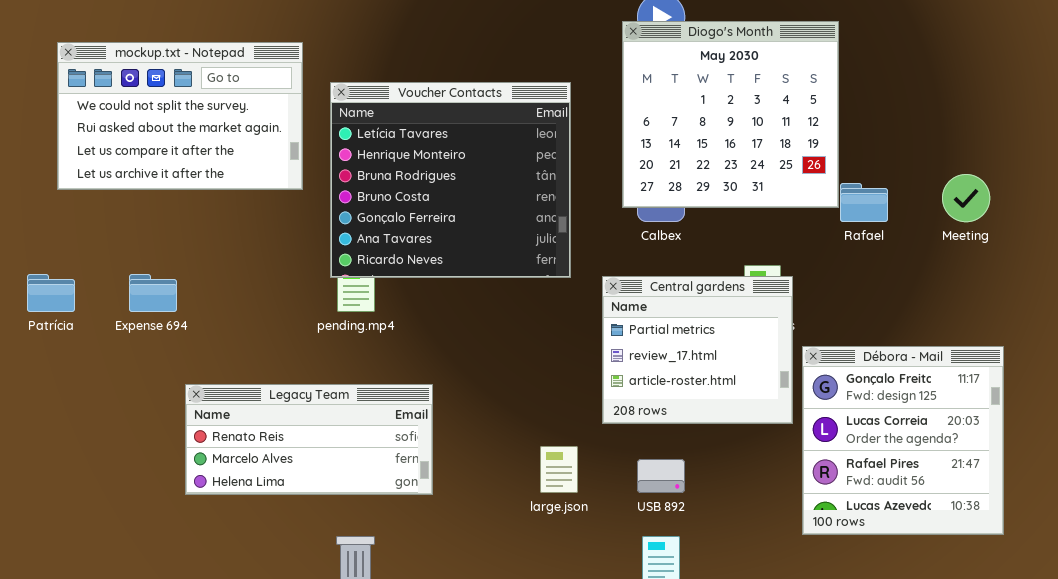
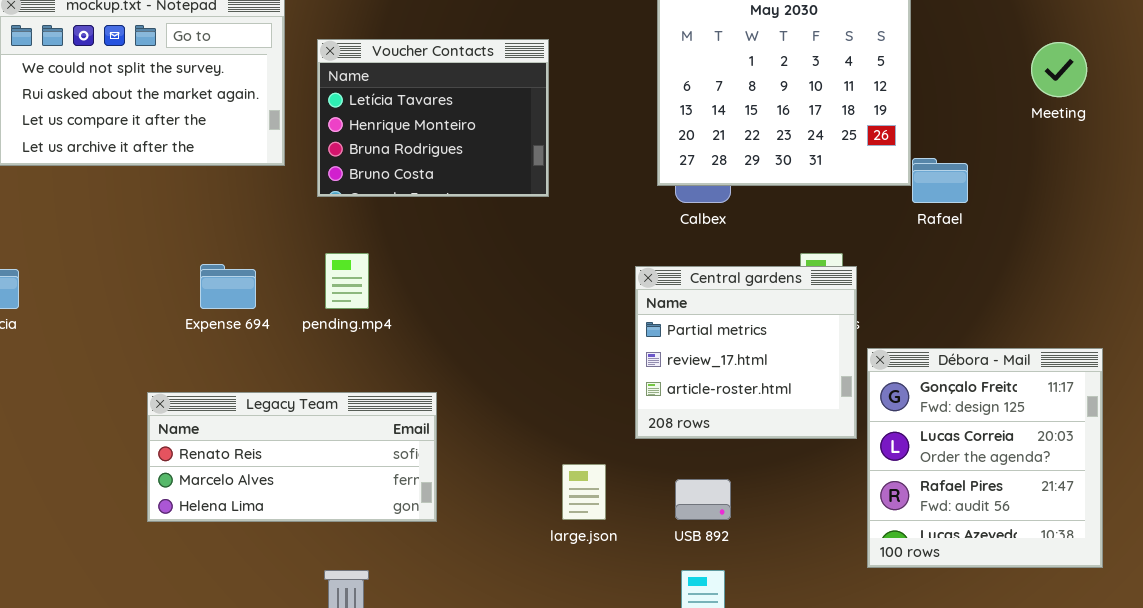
Voucher Contacts: [330,82,571,278] -> [317,39,549,197], resized
Meeting: [942,174,990,222] -> [1031,42,1087,97], moved
Expense 694: [129,274,177,312] -> [200,264,256,309], moved

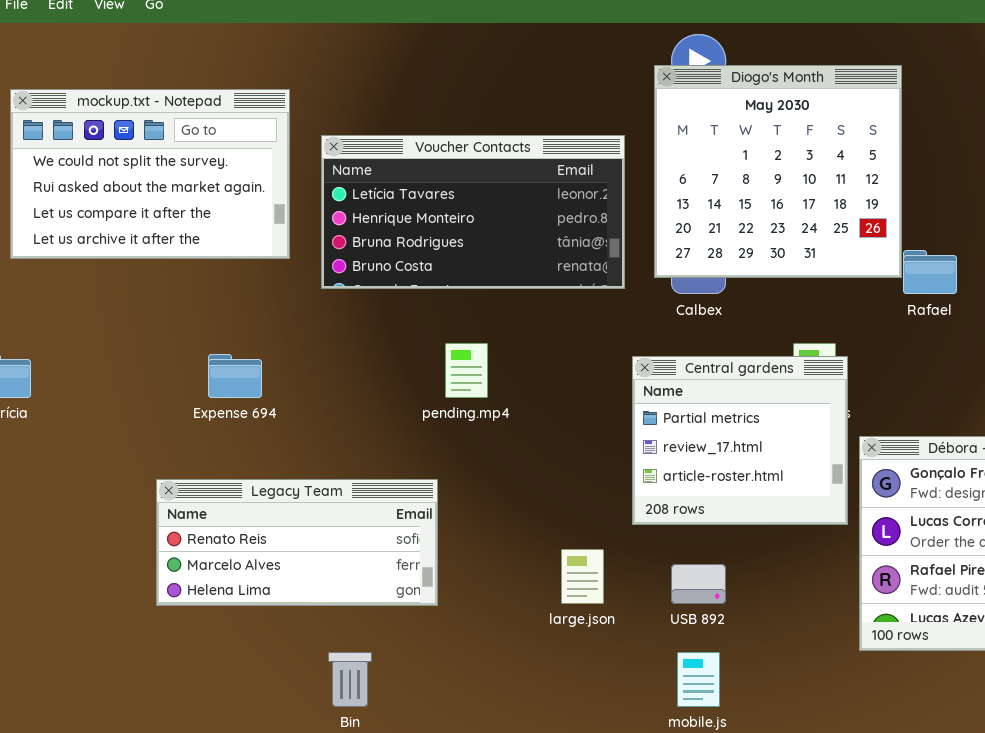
Voucher Contacts: [317,39,549,197] -> [321,135,625,289], resized
pending.mp4: [325,253,369,309] -> [445,343,488,398], moved

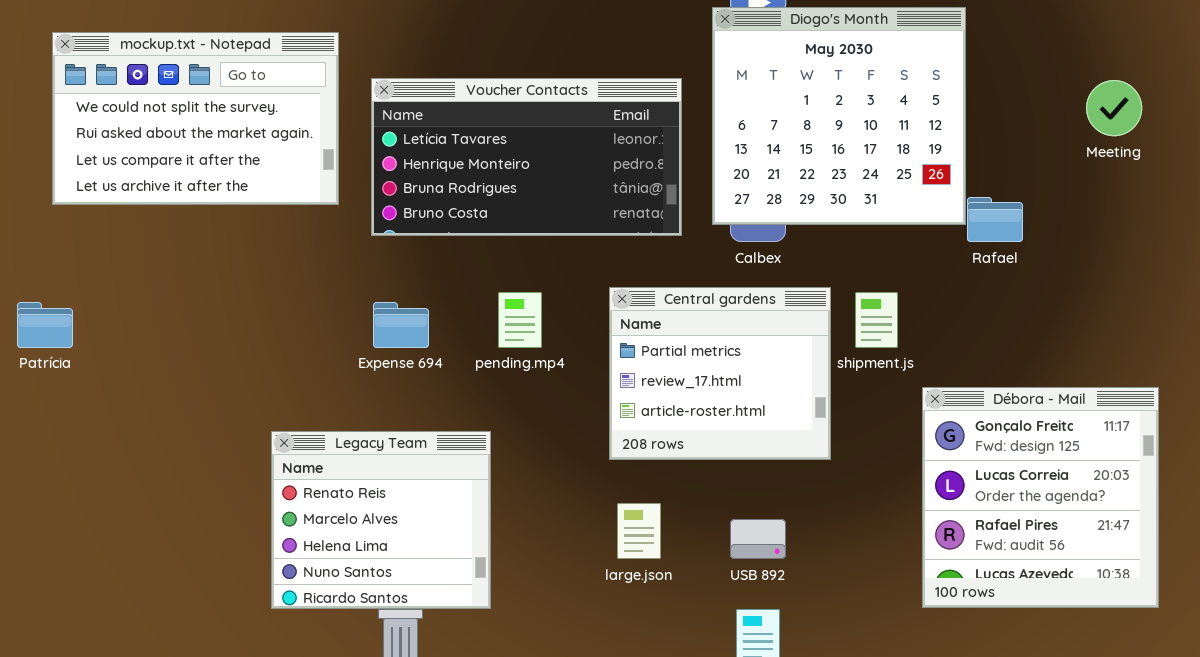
Expense 694: [208,354,262,398] -> [373,302,429,348], moved
Central gardens: [632,356,848,525] -> [609,287,831,460], moved
Legacy Team: [156,479,438,606] -> [271,431,491,609], resized

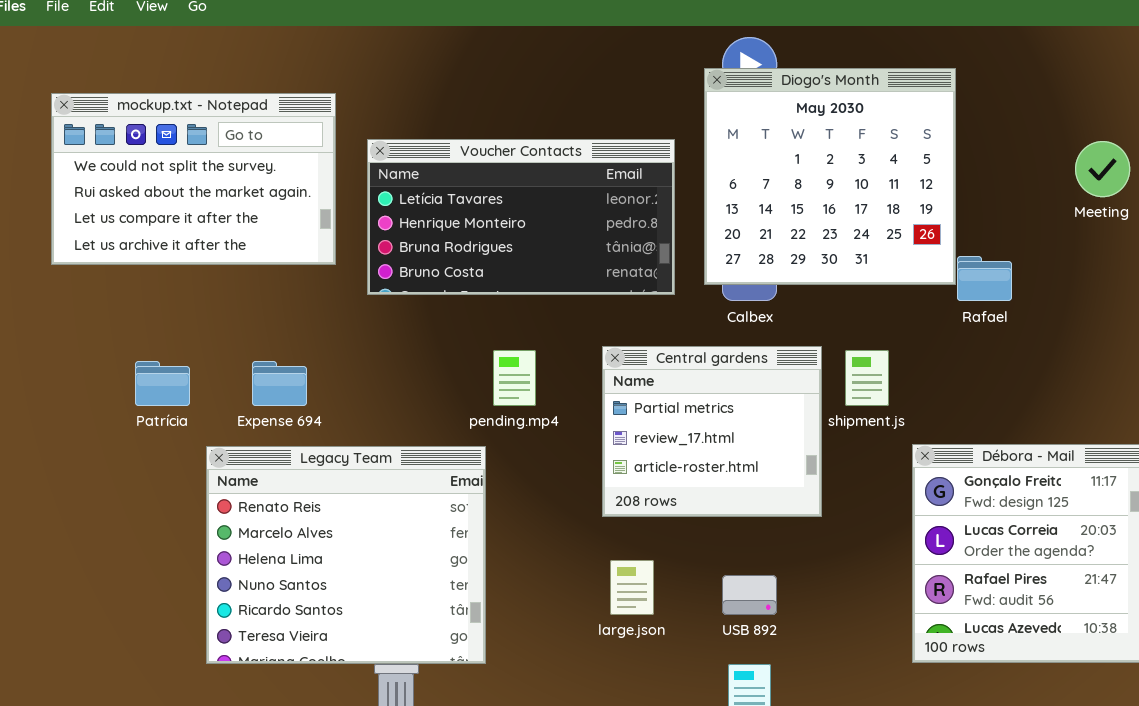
Patrícia: [17,302,73,348] -> [135,361,190,406], moved
Expense 694: [373,302,429,348] -> [252,361,307,406], moved
Legacy Team: [271,431,491,609] -> [206,446,486,664], resized

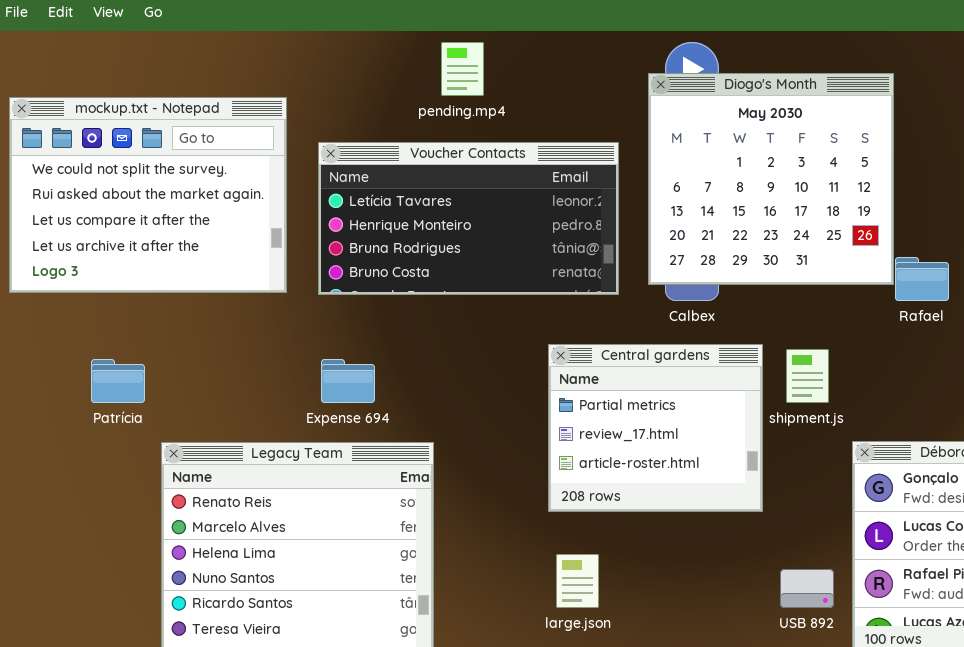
mockup.txt - Notepad: [51,93,336,265] -> [9,97,287,293], resized
pending.mp4: [493,350,536,406] -> [441,42,484,96], moved
Expense 694: [252,361,307,406] -> [321,359,375,403], moved
USB 892: [722,575,777,615] -> [780,569,834,608], moved

